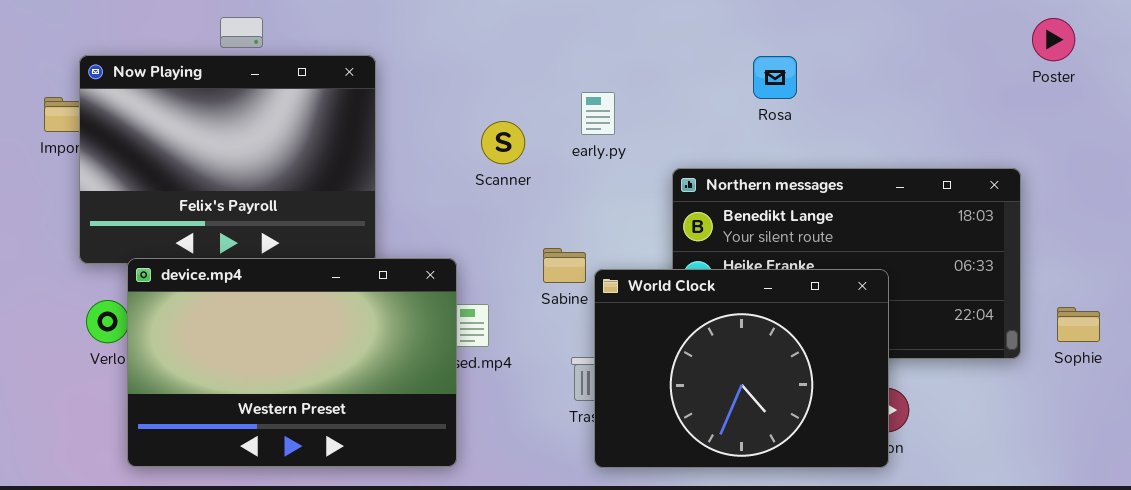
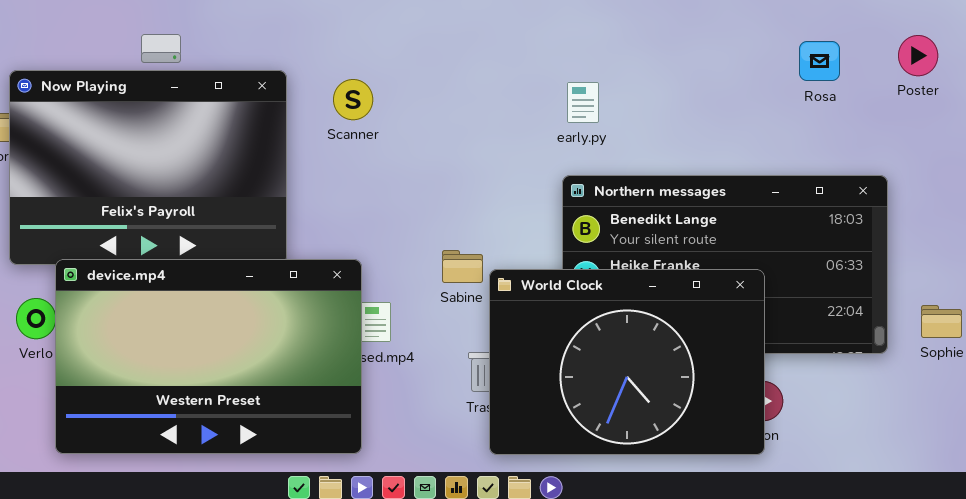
Rosa: [753,56,797,99] -> [799,41,840,81], moved
early.py: [581,92,615,135] -> [567,82,599,123], moved
Scanner: [481,121,525,164] -> [333,79,373,120], moved

